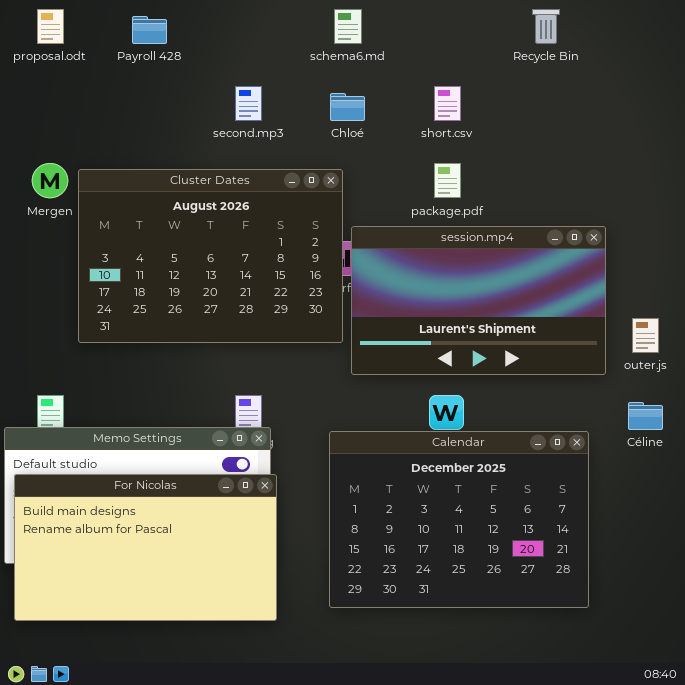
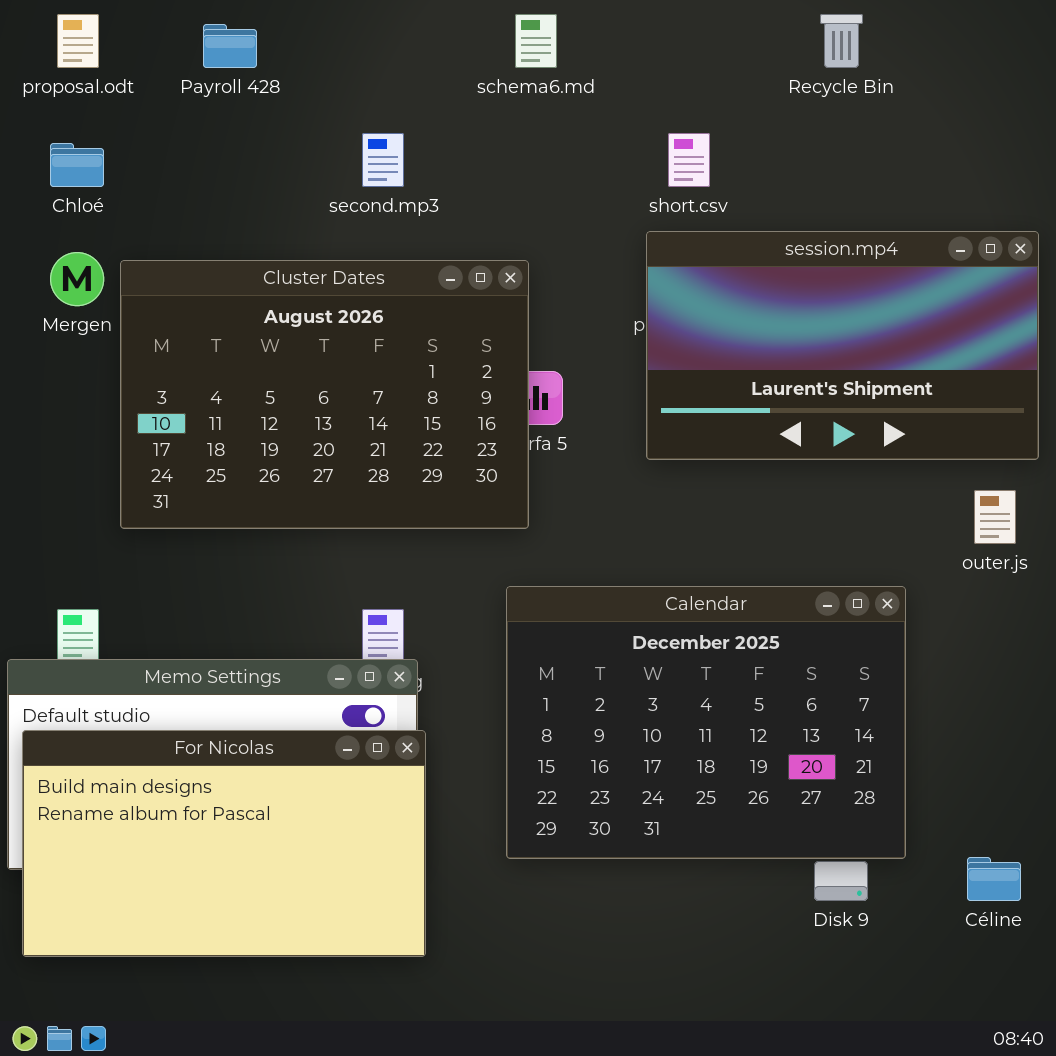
Chloé: [330,93,365,121] -> [50,143,104,187], moved
session.mp4: [351,226,606,375] -> [646,231,1039,460], moved
Céline: [628,402,663,430] -> [967,857,1021,901], moved
Calendar: [329,431,589,608] -> [506,586,906,859], moved

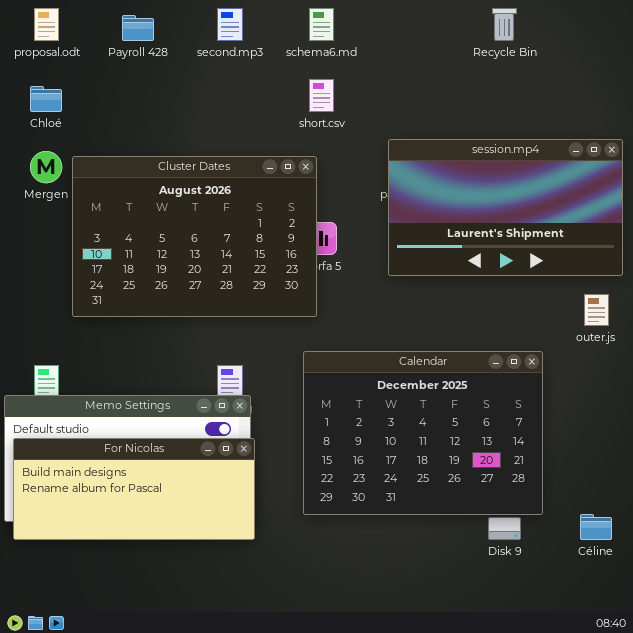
second.mp3: [362,133,404,187] -> [217,8,243,41], moved
short.csv: [668,133,710,187] -> [309,79,334,112], moved
For Nicolas: [22,730,426,957] -> [13,438,255,540], resized

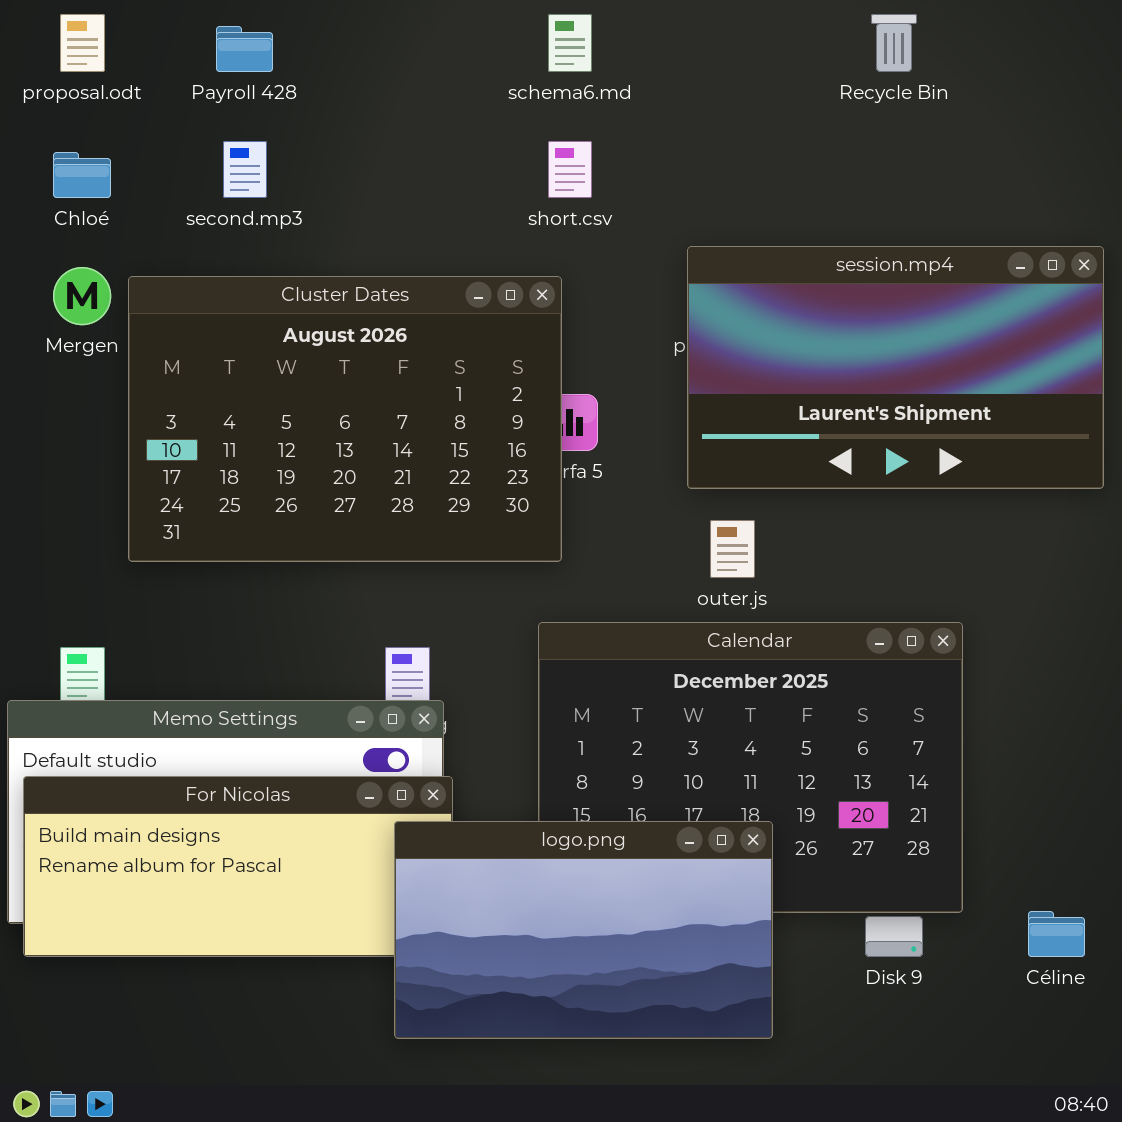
second.mp3: [217,8,243,41] -> [223,141,267,198], moved
outer.js: [584,294,609,326] -> [710,520,755,578], moved
logo.png: none -> [394,821,773,1039], opened

